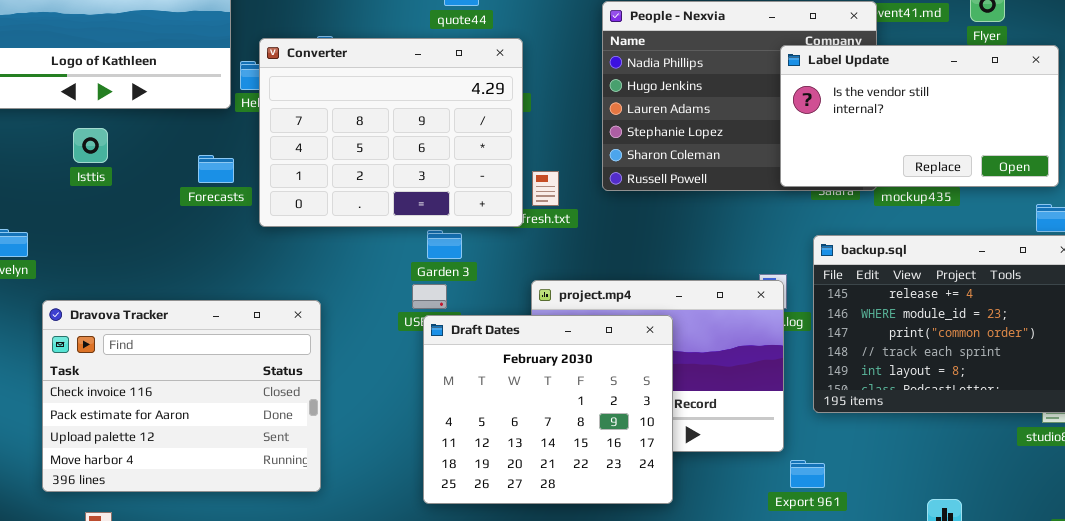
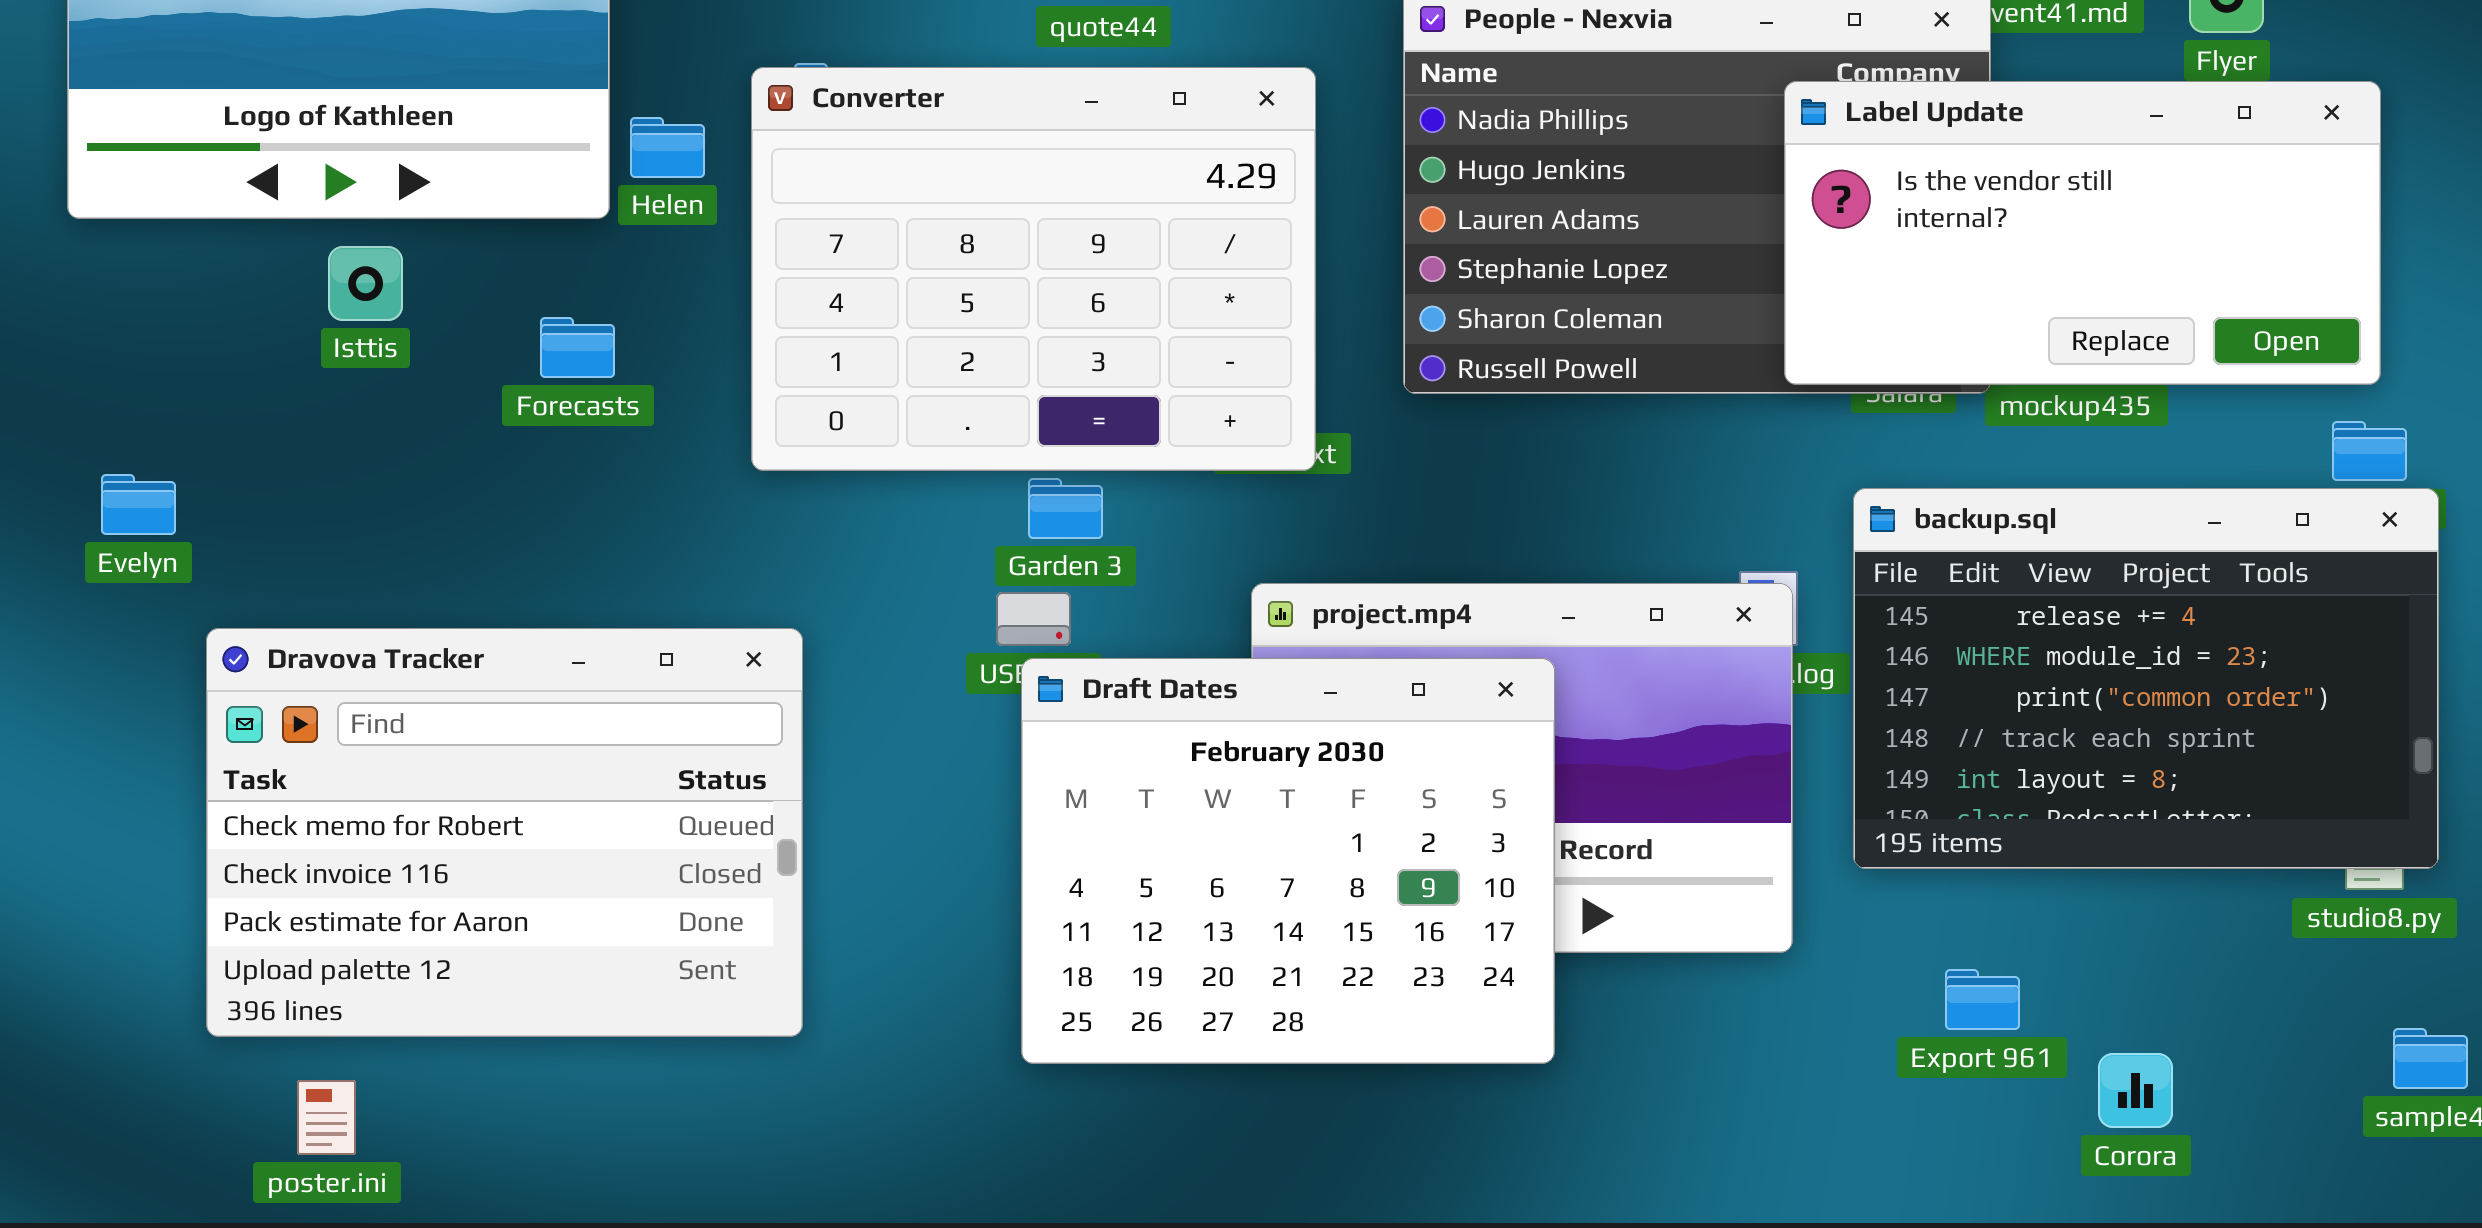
Converter: [259,38,523,227] -> [751,67,1316,471], moved
Isttis: [73,128,108,163] -> [328,246,403,321], moved
Dravova Tracker: [42,300,321,492] -> [206,628,803,1037], scrolled up 1 row
Export 961: [790,460,825,488] -> [1945,969,2020,1030], moved

